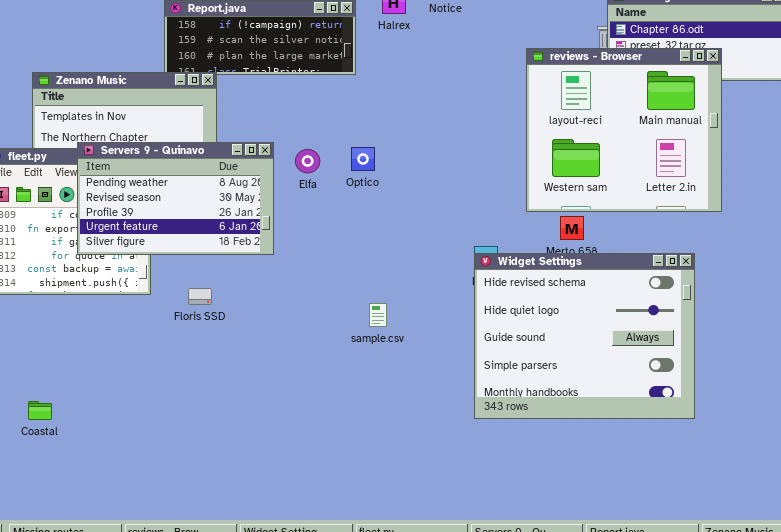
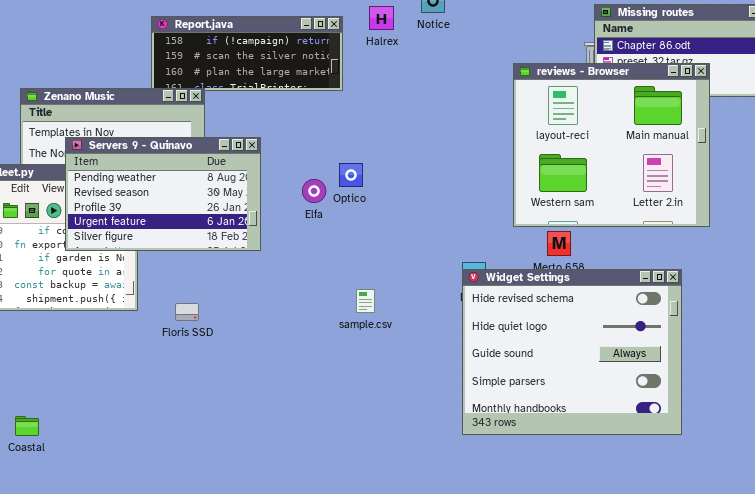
Servers 9 - Quinavo: [77,142,274,255] -> [65,137,261,251], moved
Elfa: [295,149,320,173] -> [302,179,326,203], moved
sample.csv: [369,303,387,327] -> [356,289,375,313], moved

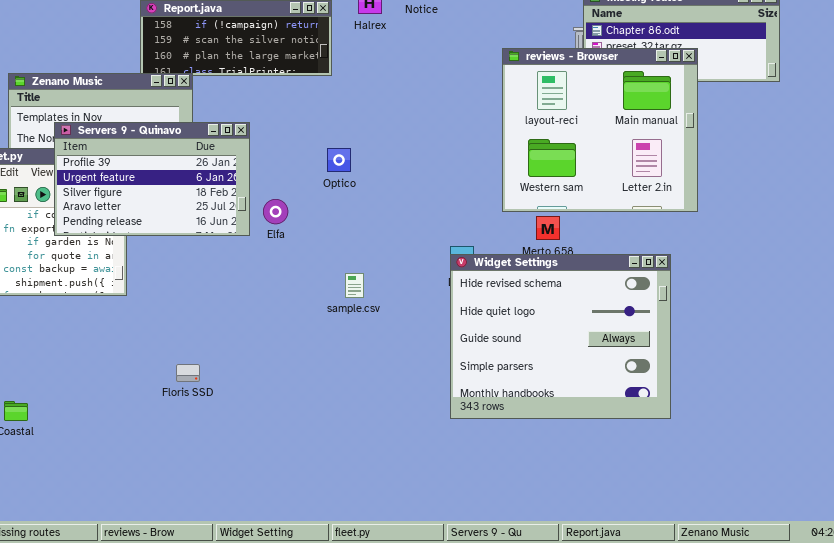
Servers 9 - Quinavo: [65,137,261,251] -> [54,122,250,236], scrolled down 2 rows
Elfa: [302,179,326,203] -> [263,199,288,224], moved
Floris SSD: [175,303,199,321] -> [176,364,200,382], moved

